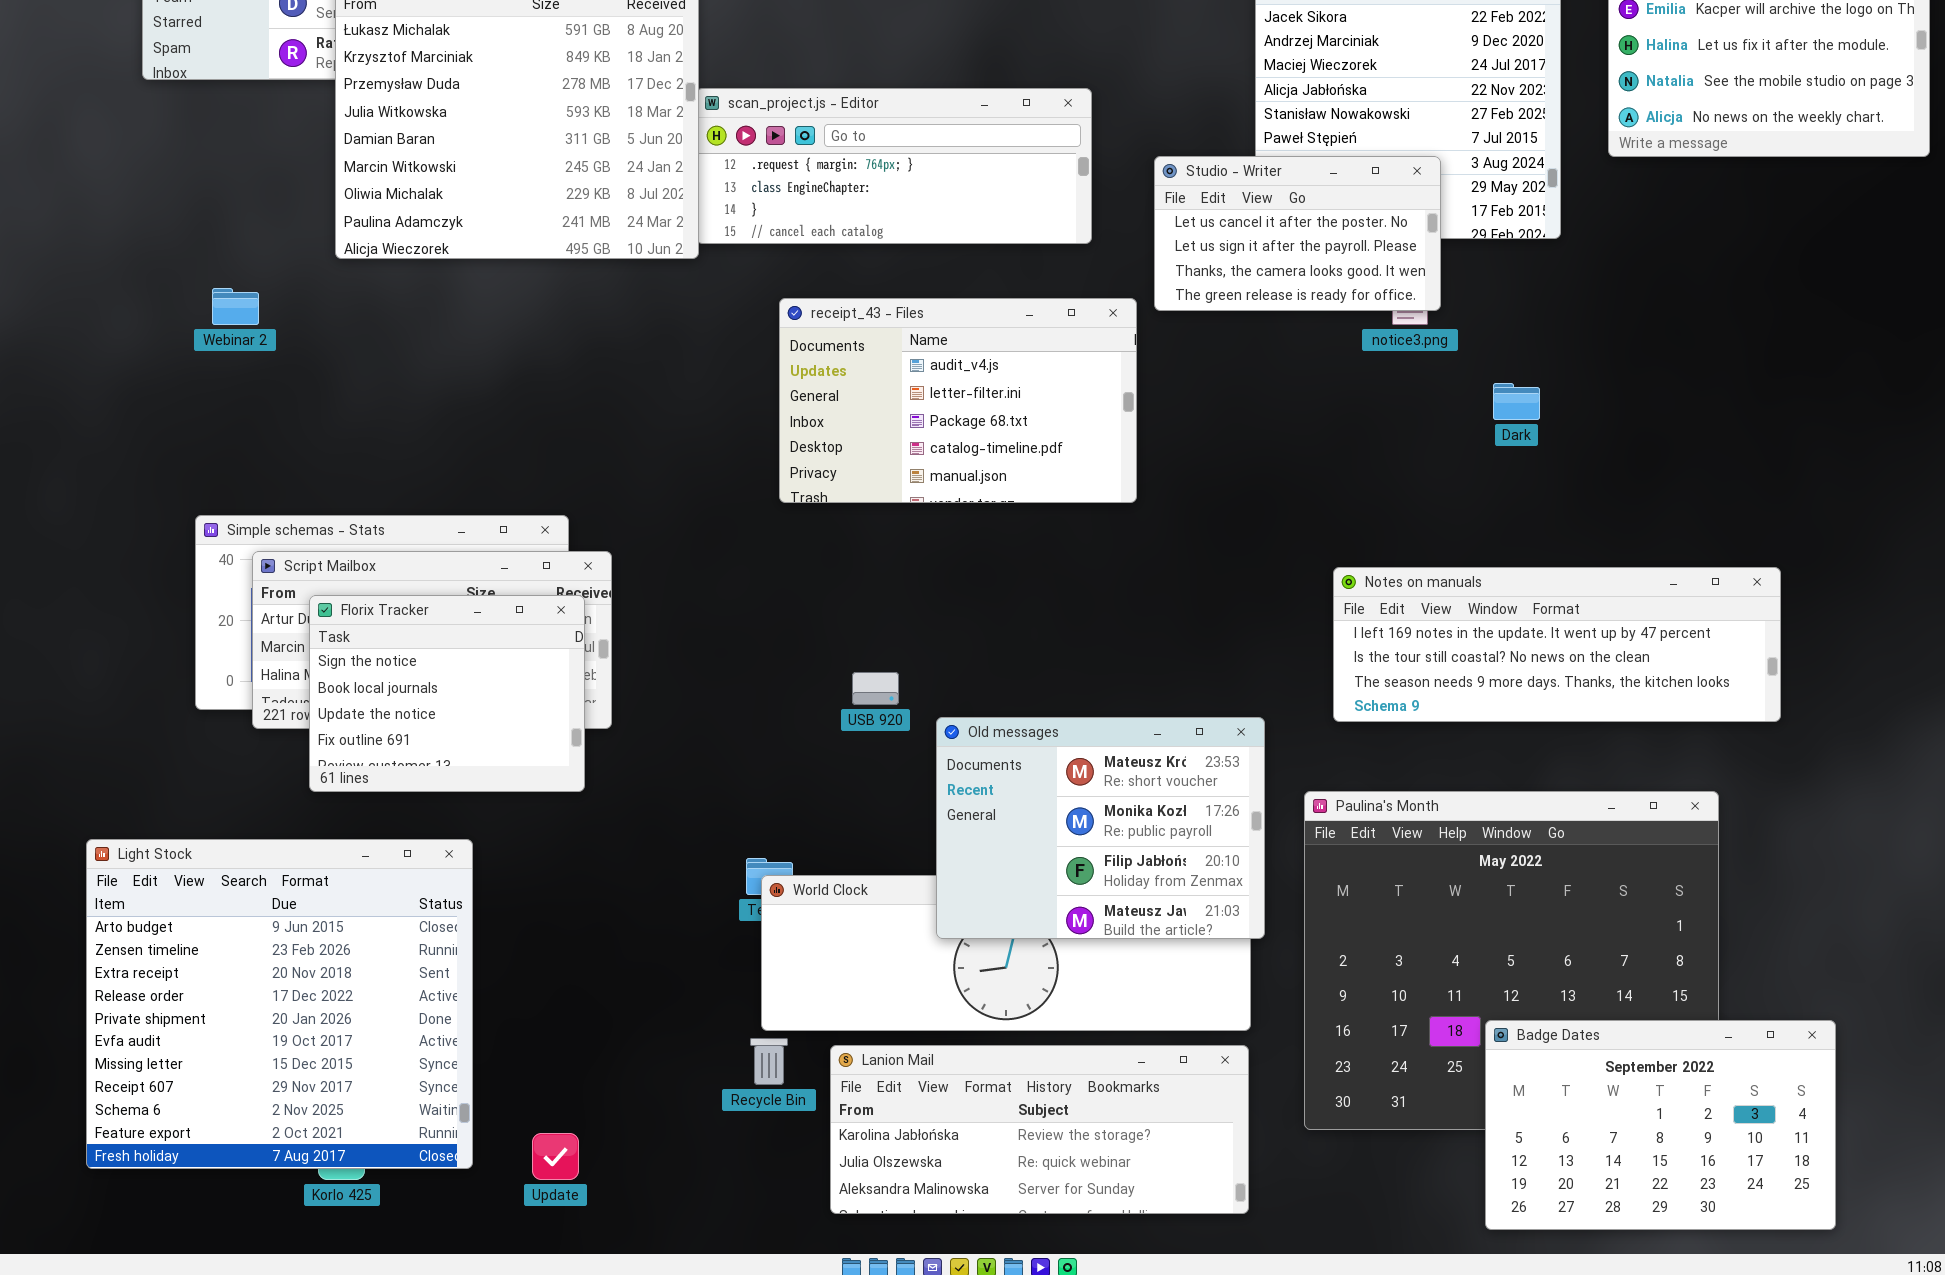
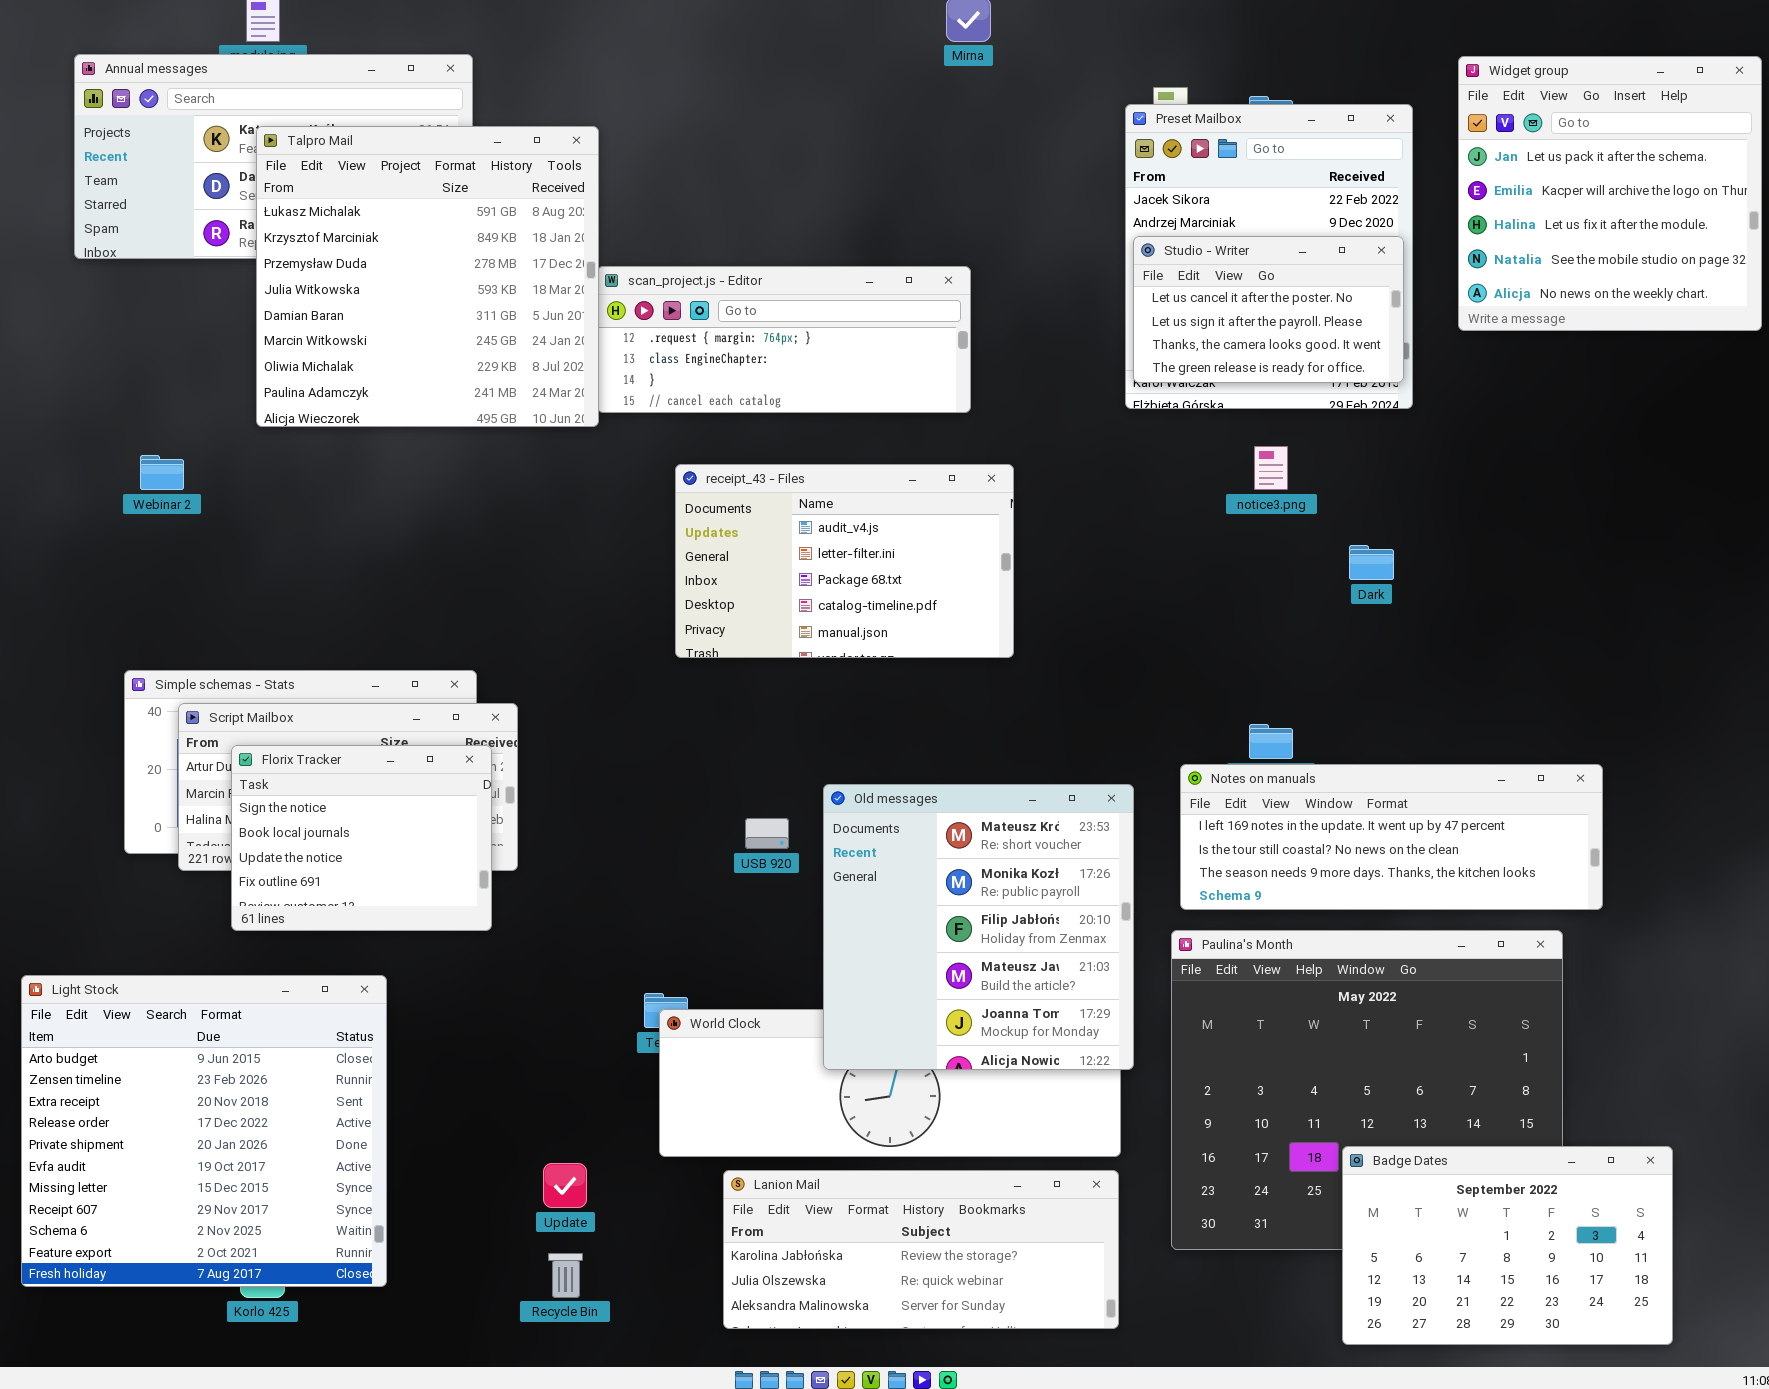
Studio - Writer: [1154,156,1441,311] -> [1133,236,1404,383], moved
Notes on manuals: [1333,567,1781,722] -> [1180,764,1603,910], moved
Old messages: [936,717,1265,939] -> [823,784,1134,1070], resized
Recycle Bin: [750,1038,788,1085] -> [548,1253,583,1298], moved
Update: [532,1133,579,1180] -> [543,1163,587,1208], moved

